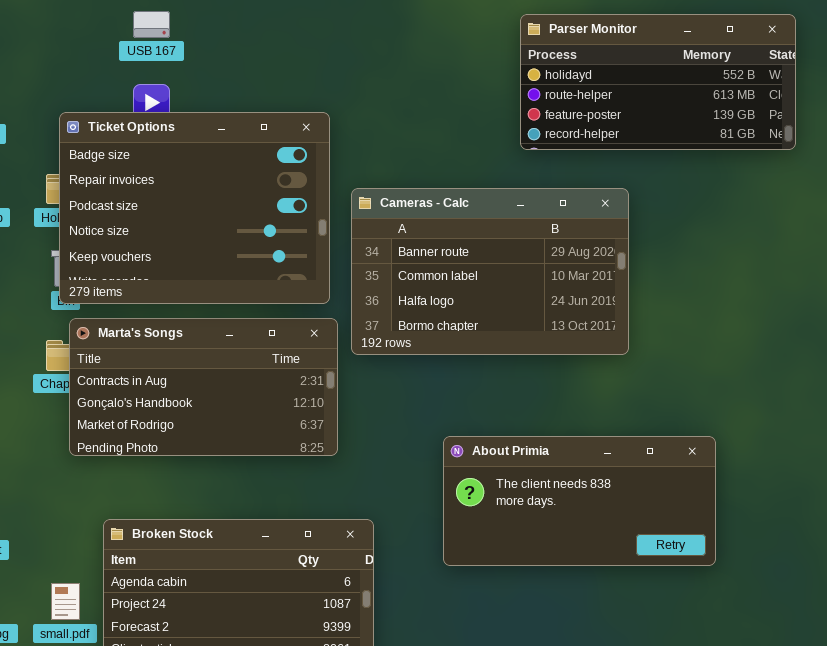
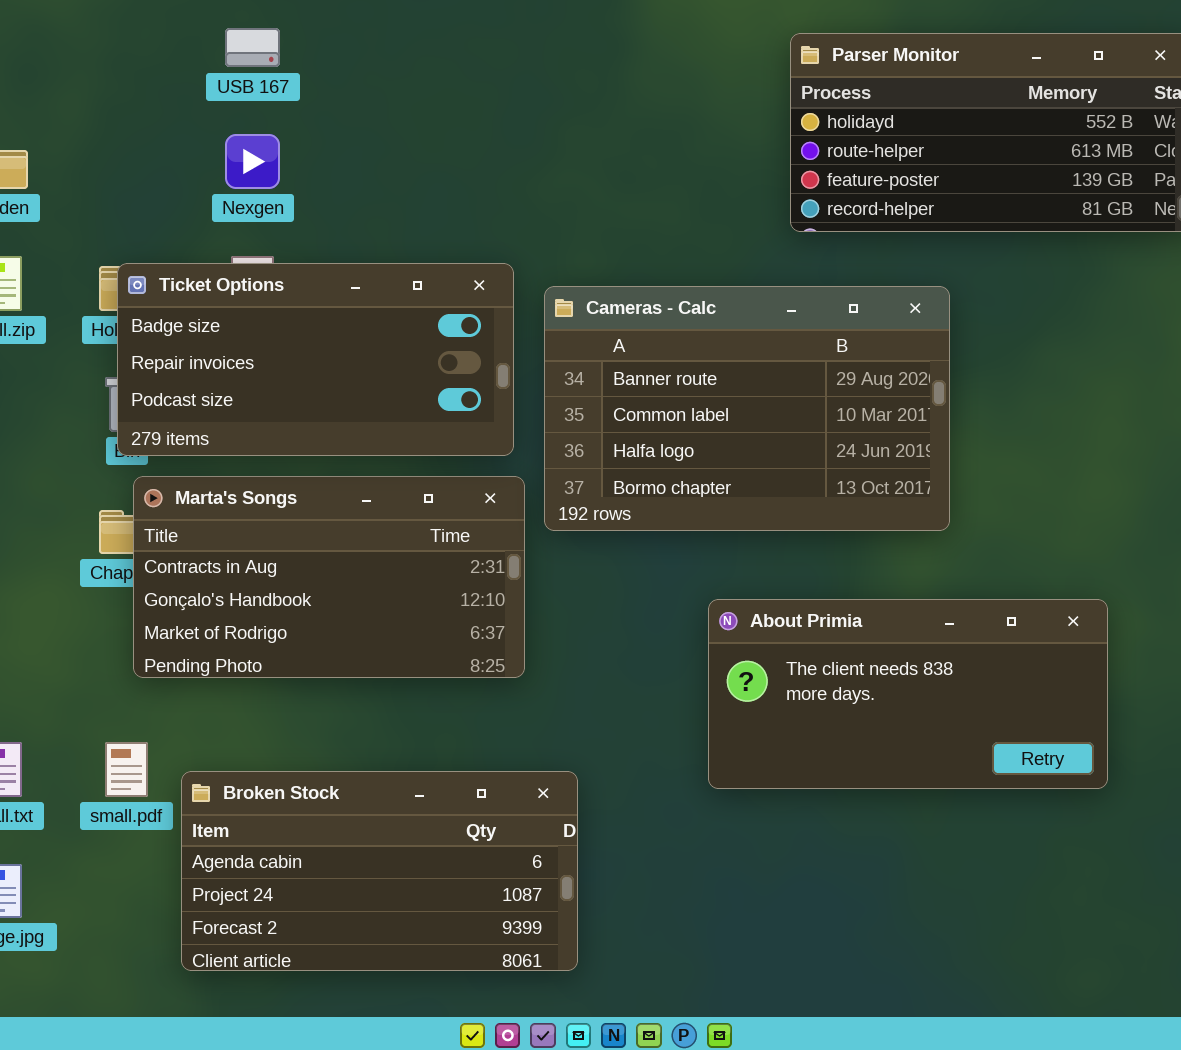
Ticket Options: [59,112,330,304] -> [117,263,514,456], resized
About Primia: [443,436,716,566] -> [708,599,1108,789], moved
small.pdf: [51,583,80,620] -> [105,742,148,797], moved

